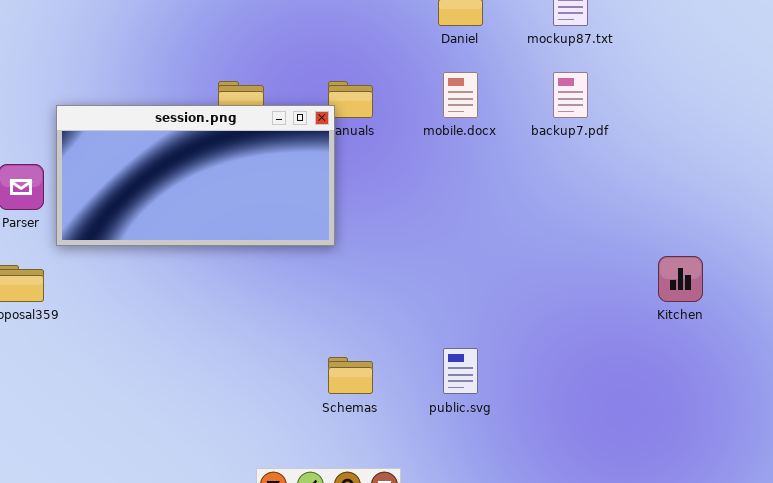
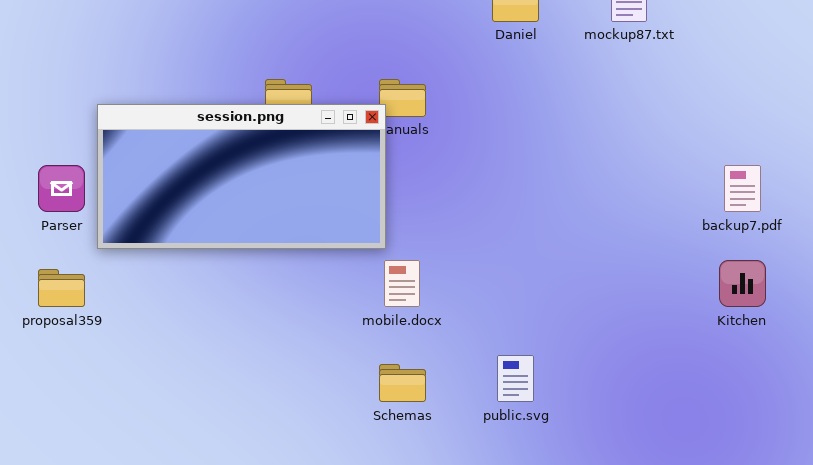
mobile.docx: [443,72,478,118] -> [384,260,420,307], moved
backup7.pdf: [553,72,588,118] -> [724,165,761,212], moved

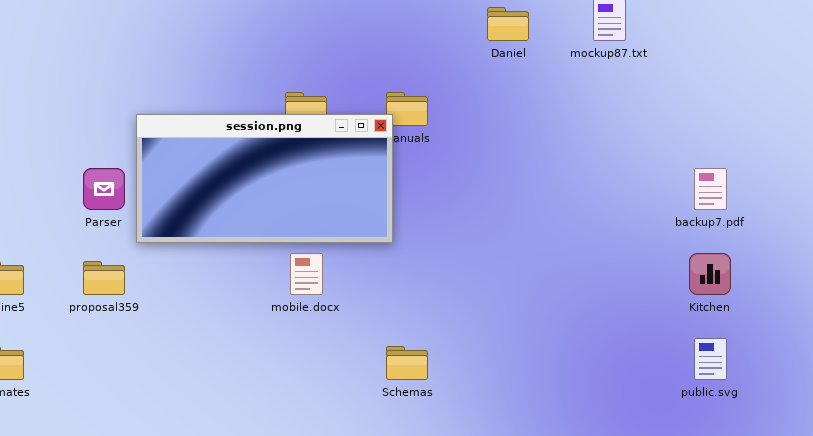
mobile.docx: [384,260,420,307] -> [290,253,323,295], moved
public.svg: [497,355,534,402] -> [694,338,727,380], moved

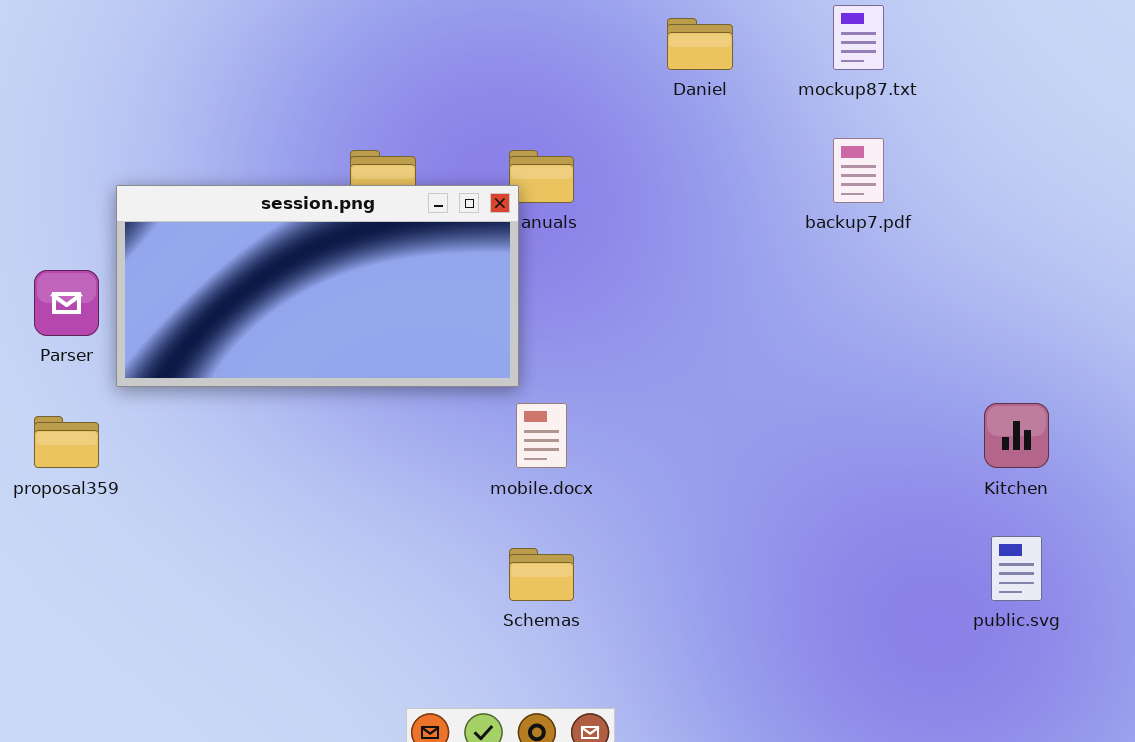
backup7.pdf: [694,168,727,210] -> [833,138,884,203], moved
mobile.docx: [290,253,323,295] -> [516,403,567,468], moved

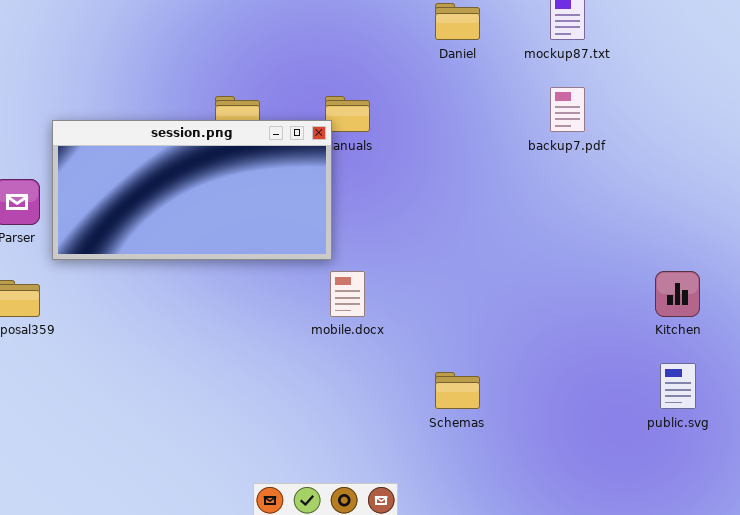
Schemas: [509,548,574,601] -> [435,372,480,409], moved

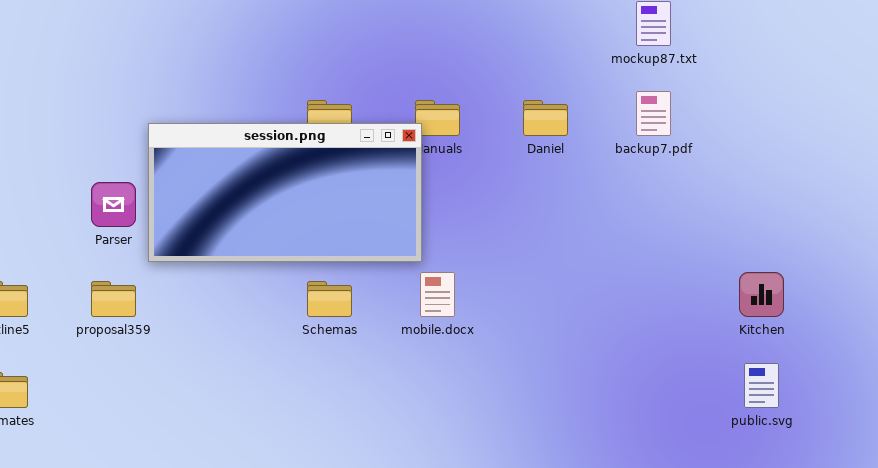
Daniel: [435,3,480,40] -> [523,100,568,136], moved
Schemas: [435,372,480,409] -> [307,281,352,317], moved

